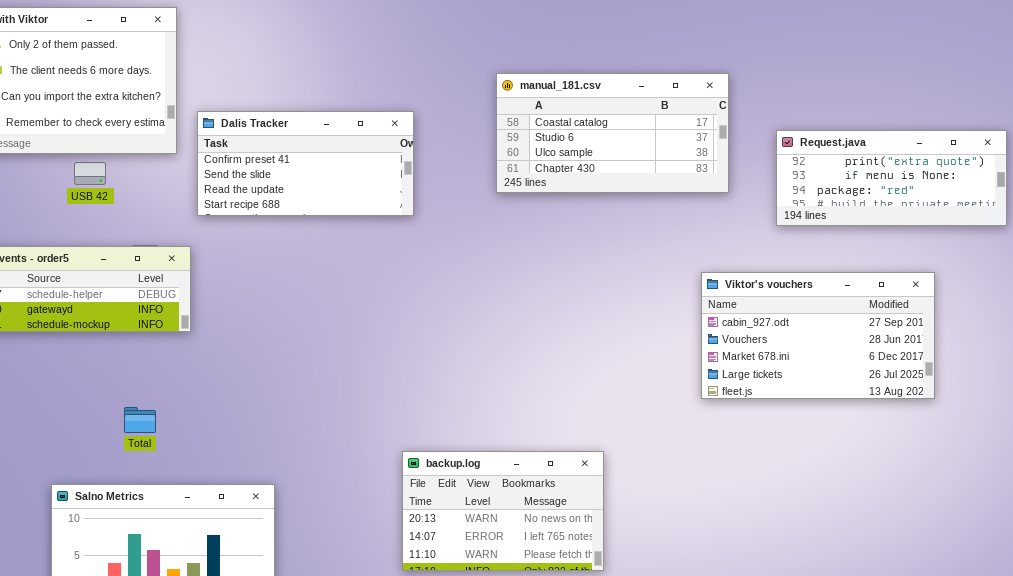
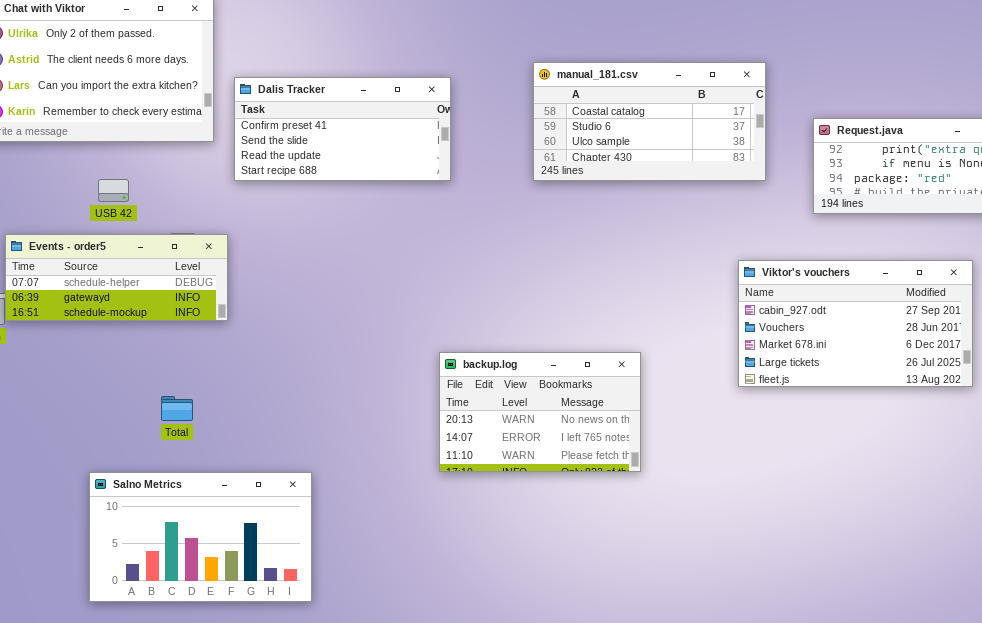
Dalis Tracker: [197,111,414,216] -> [234,77,451,181], moved
USB 42: [74,162,106,185] -> [98,179,129,202], moved
backup.log: [402,451,604,571] -> [439,352,641,472], moved

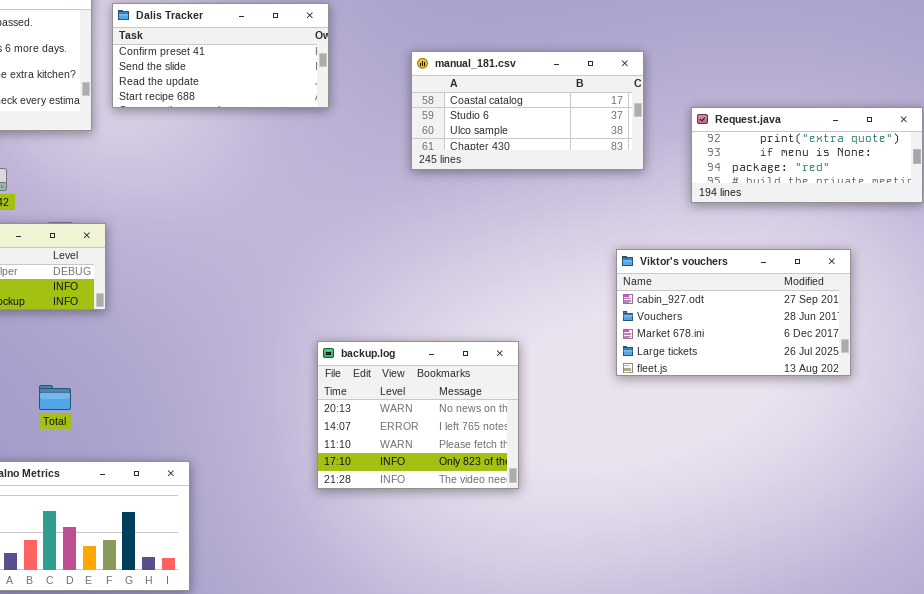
Dalis Tracker: [234,77,451,181] -> [112,3,329,108], moved
backup.log: [439,352,641,472] -> [317,341,519,489], resized

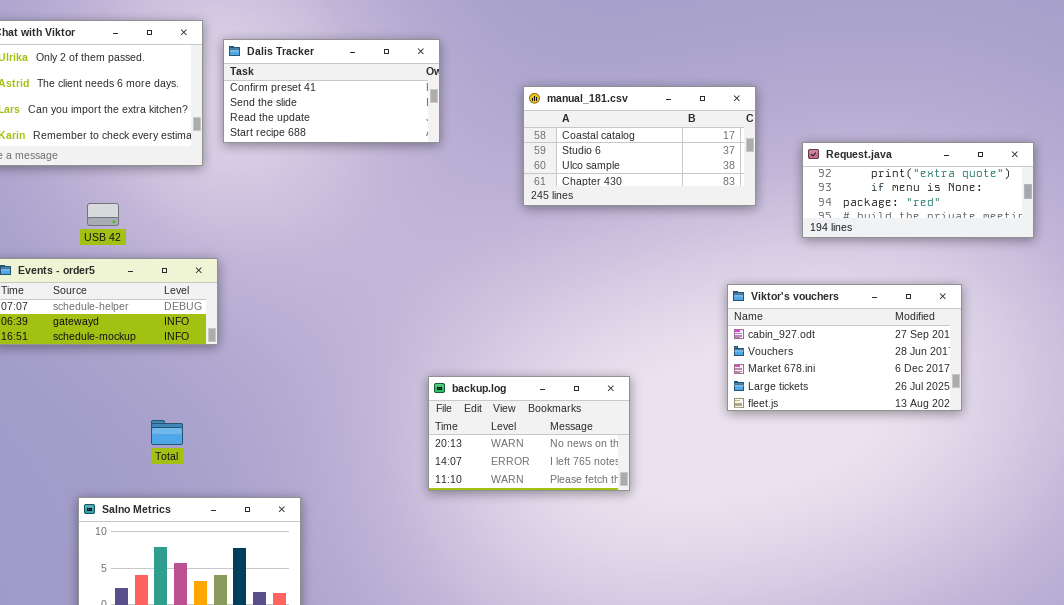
backup.log: [317,341,519,489] -> [428,376,630,491], resized

